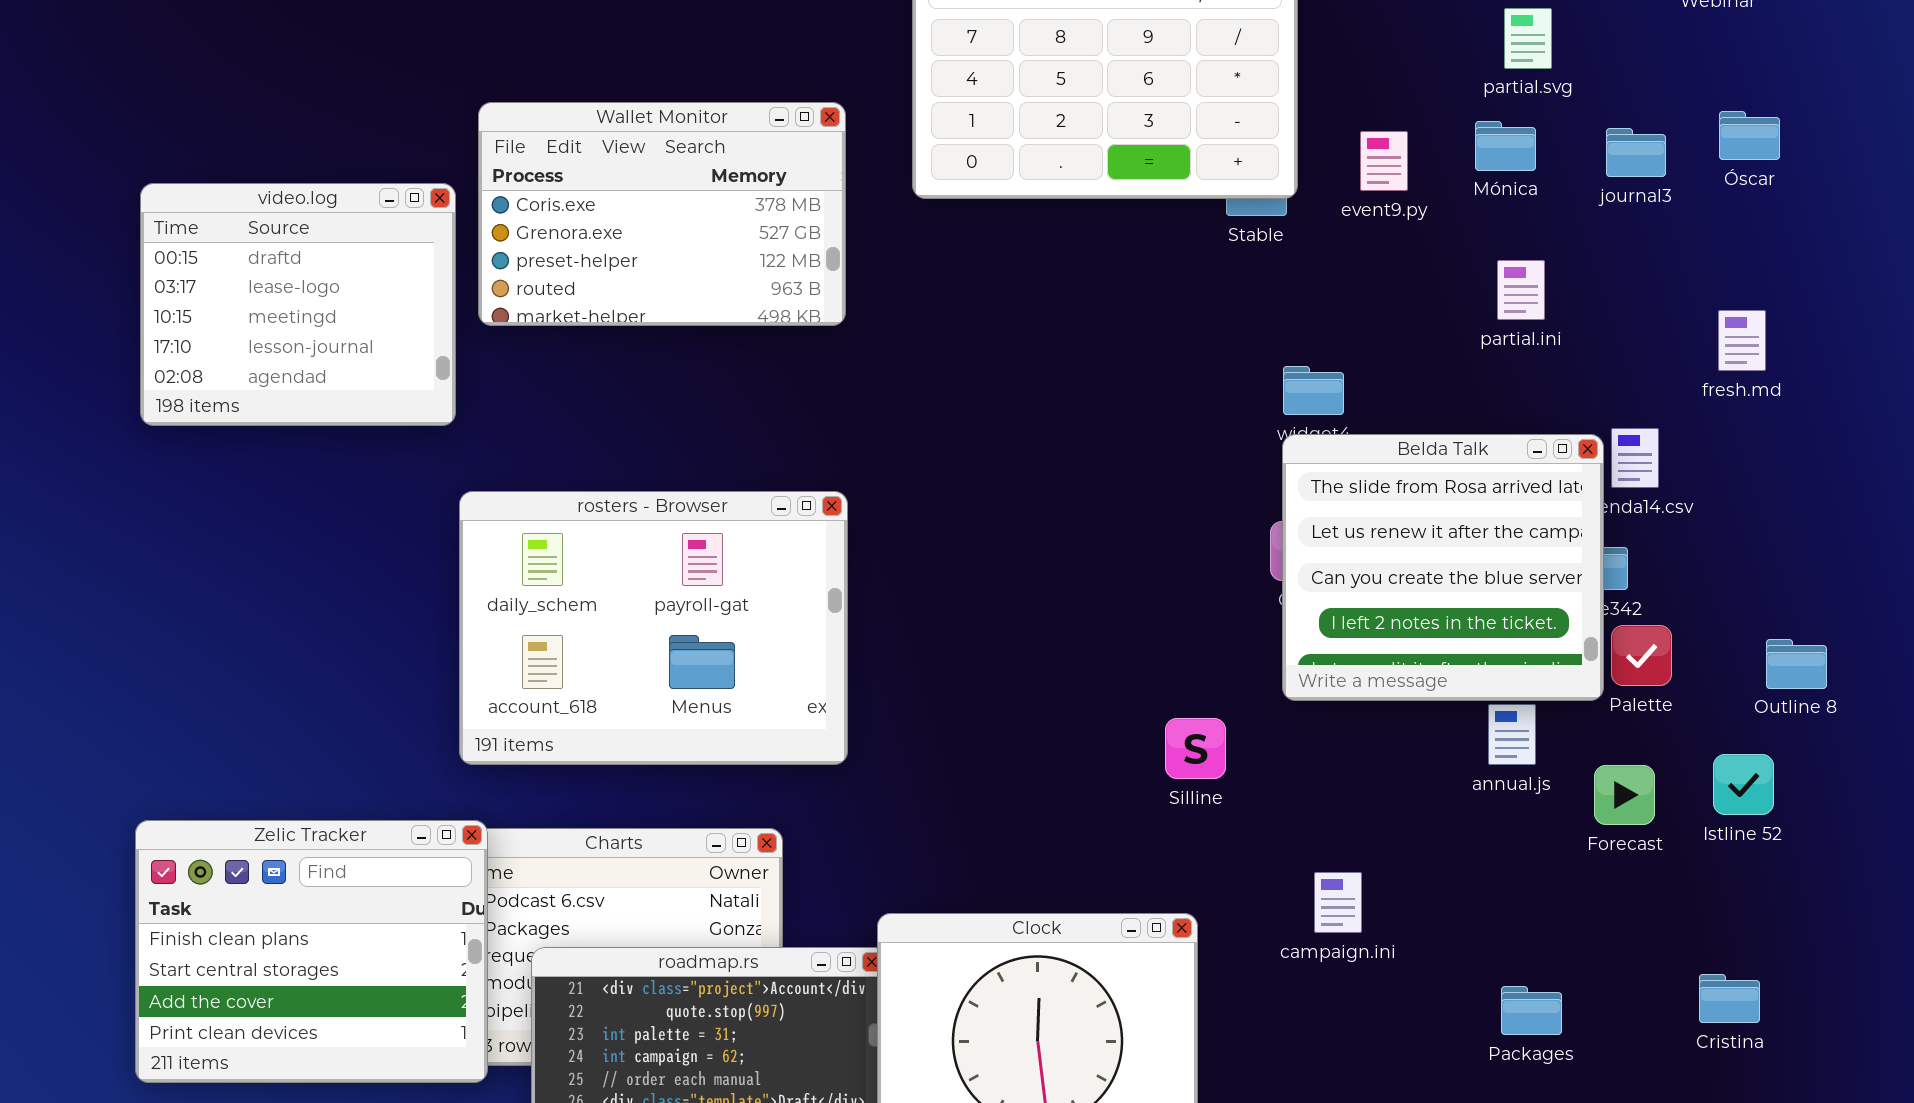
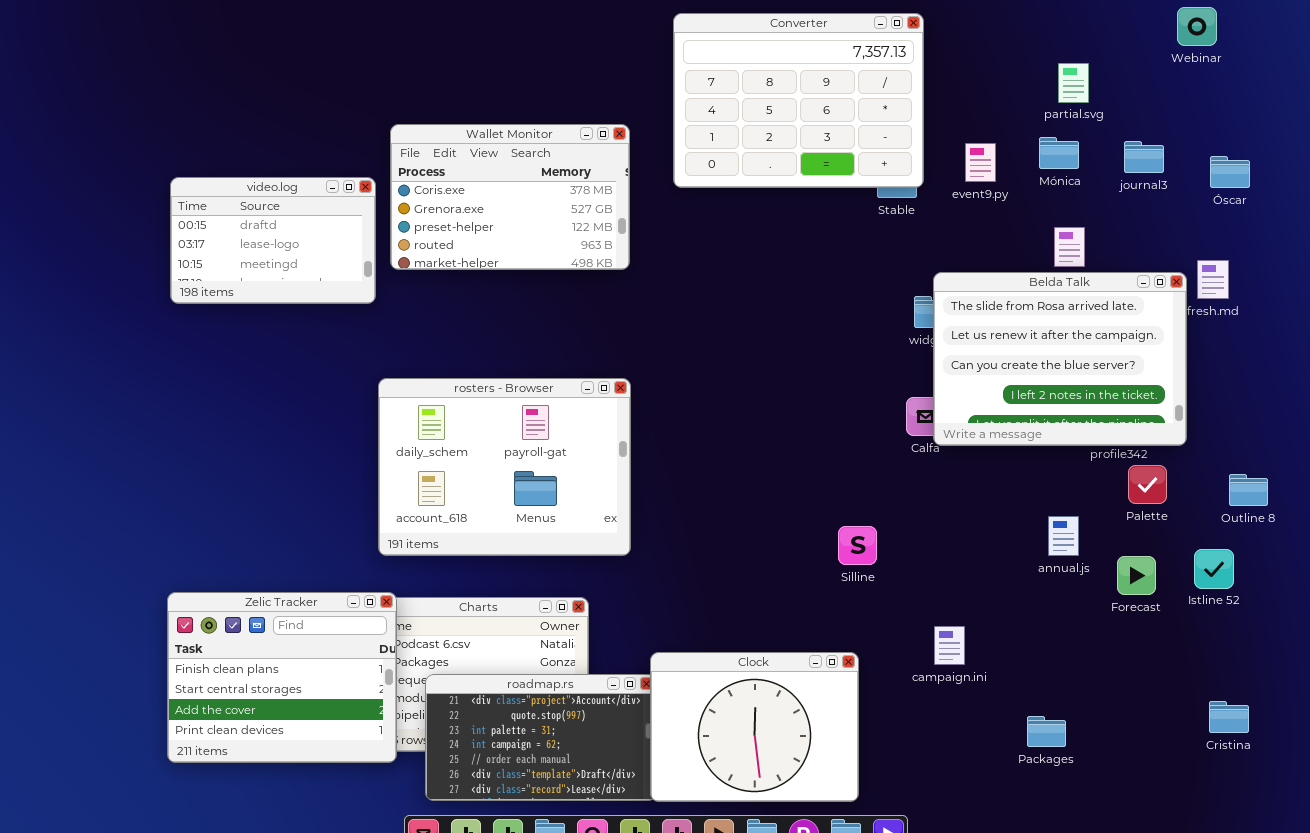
Óscar: [1719,111,1780,160] -> [1210,156,1250,188], moved
video.log: [140,183,456,426] -> [170,177,376,304], resized
Belda Talk: [1282,434,1604,701] -> [933,272,1187,446], moved, resized
Cristina: [1699,974,1760,1023] -> [1209,701,1249,733], moved
Packages: [1501,986,1562,1035] -> [1027,716,1066,747], moved

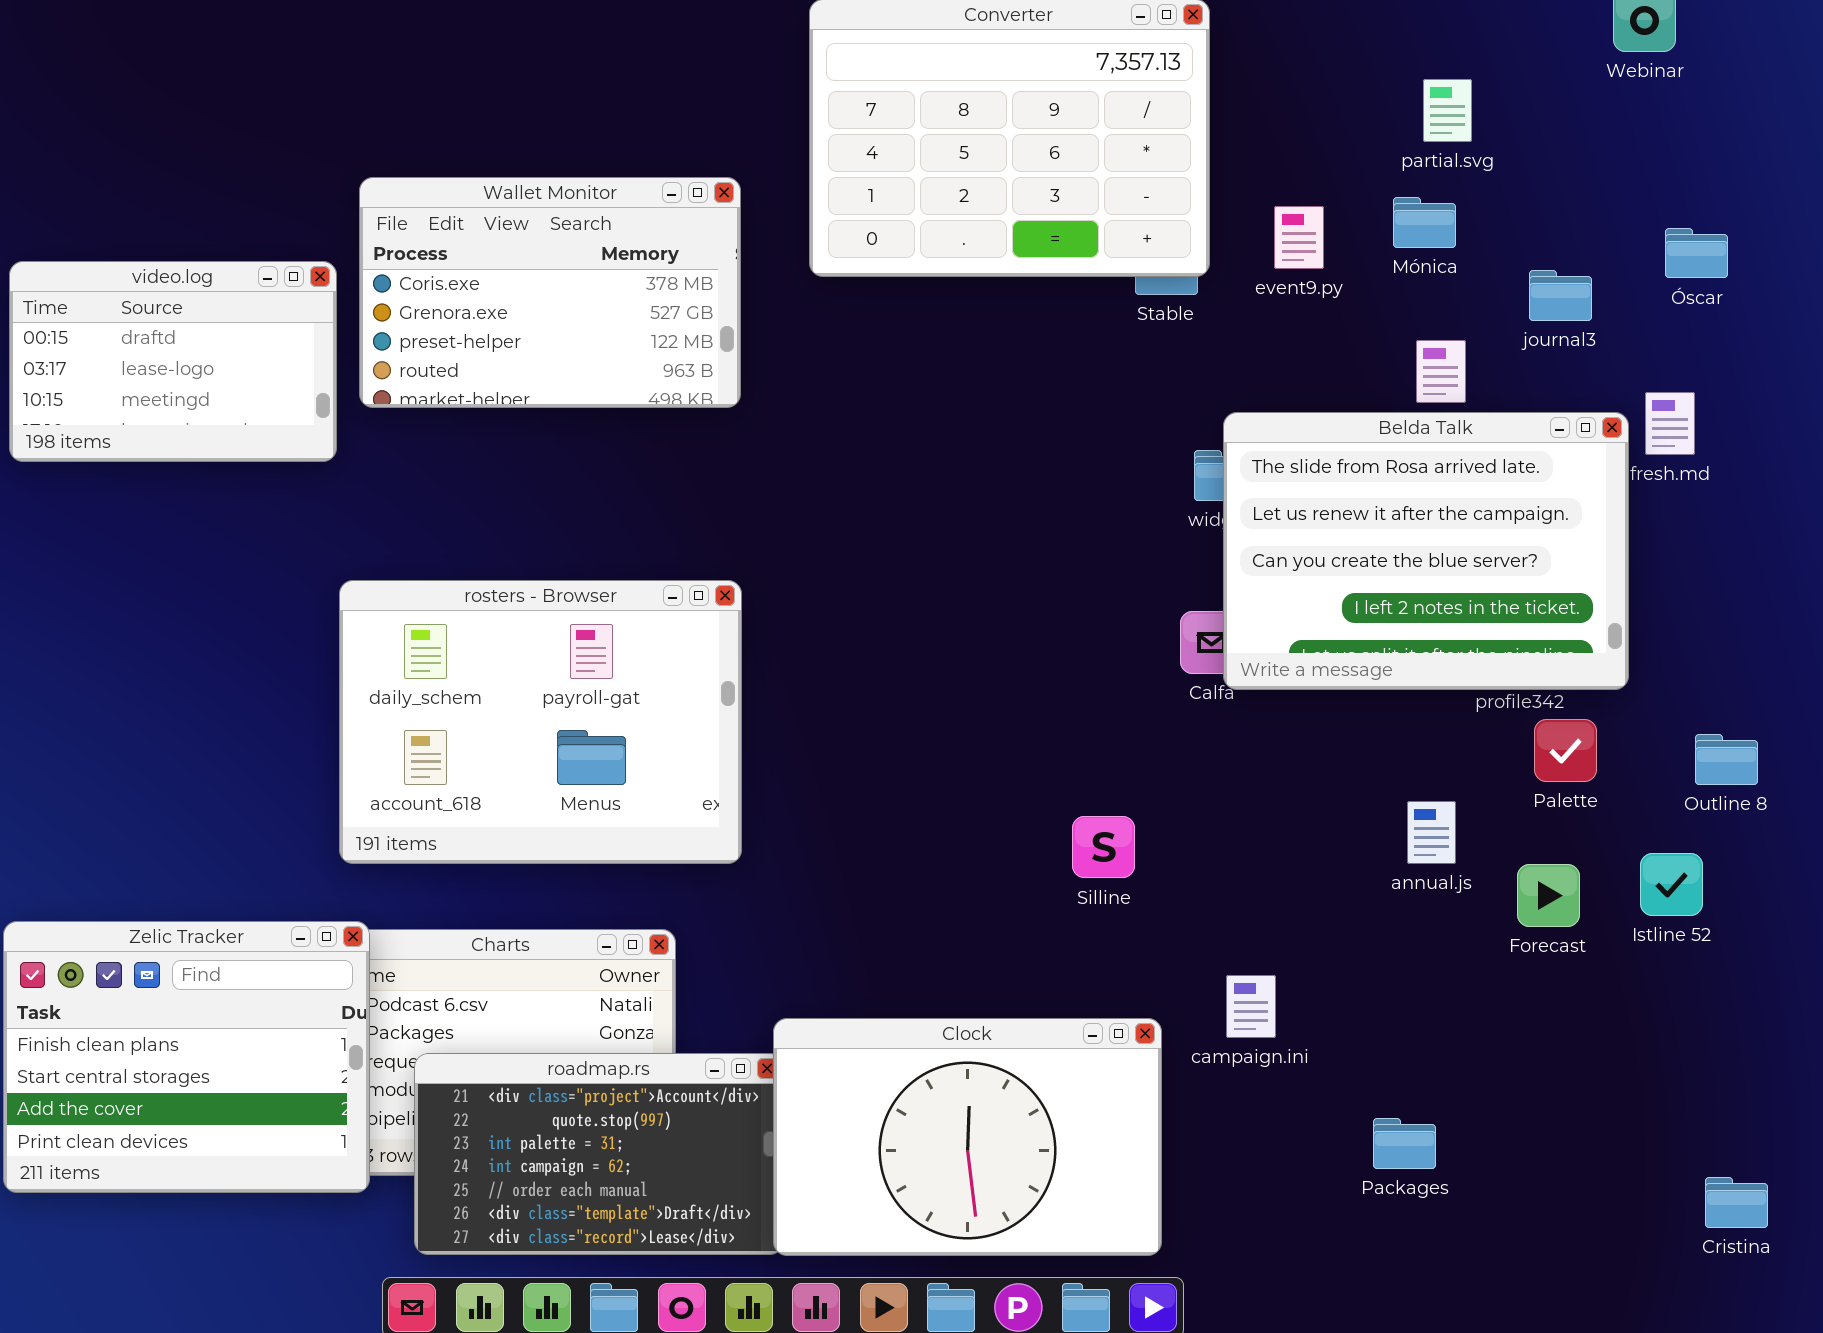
journal3: [1124,141,1164,173] -> [1529,270,1592,321], moved
Clock: [650,652,859,802] -> [773,1018,1162,1256], resized
Cristina: [1209,701,1249,733] -> [1705,1177,1768,1228], moved

